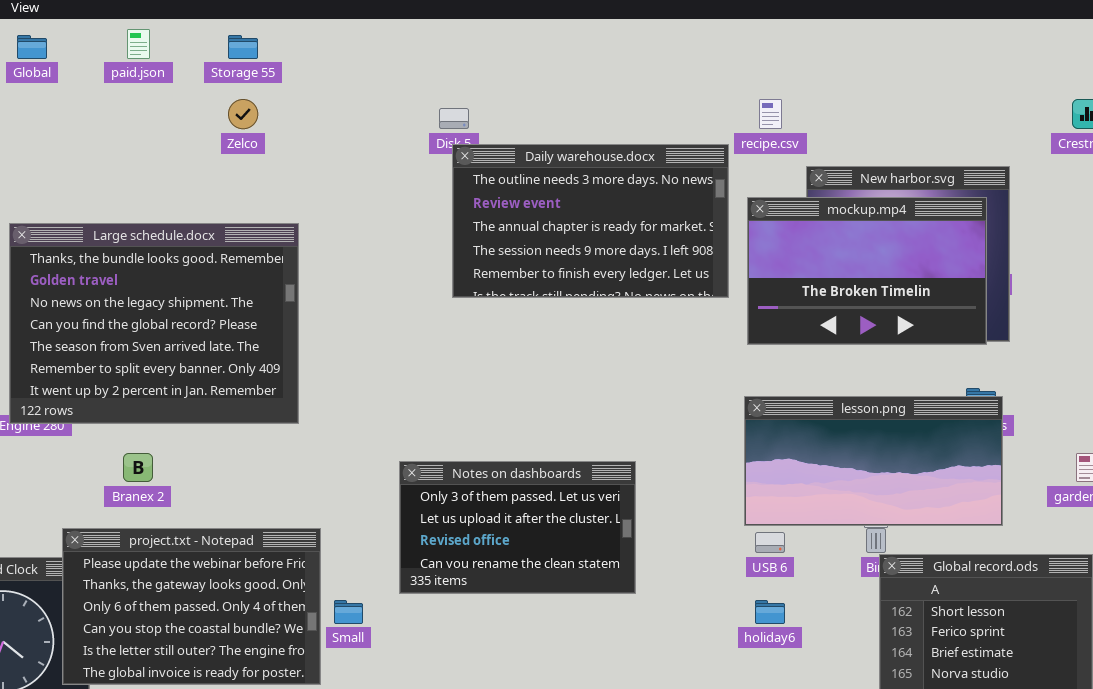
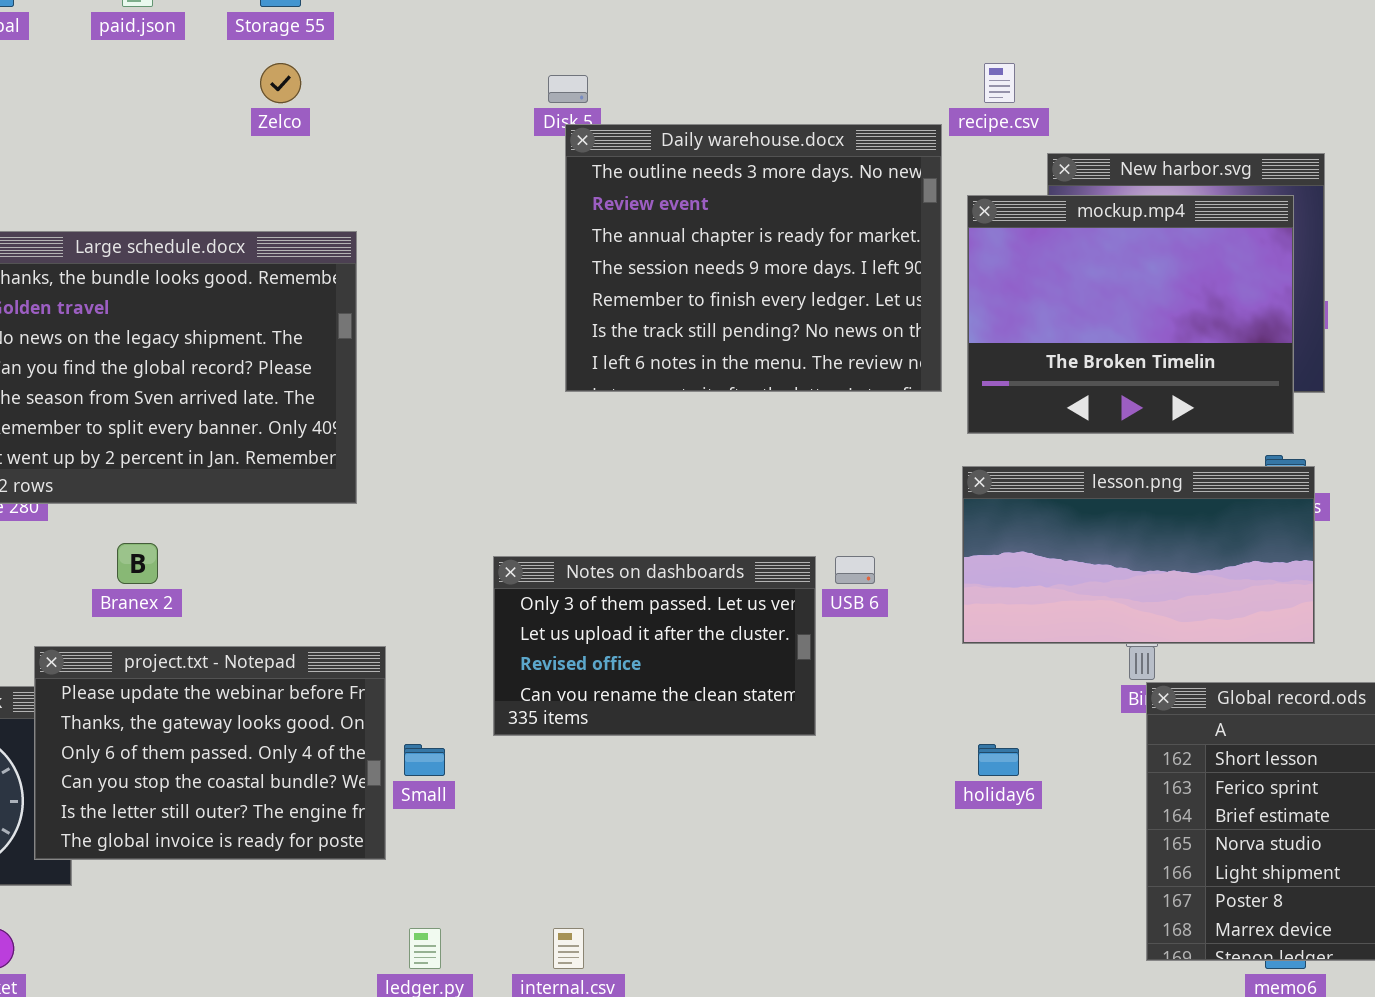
Daily warehouse.docx: [452,144,729,298] -> [565,124,942,392], resized
mockup.mp4: [747,197,987,345] -> [967,195,1294,434], resized
USB 6: [755,532,785,553] -> [835,556,875,584], moved

